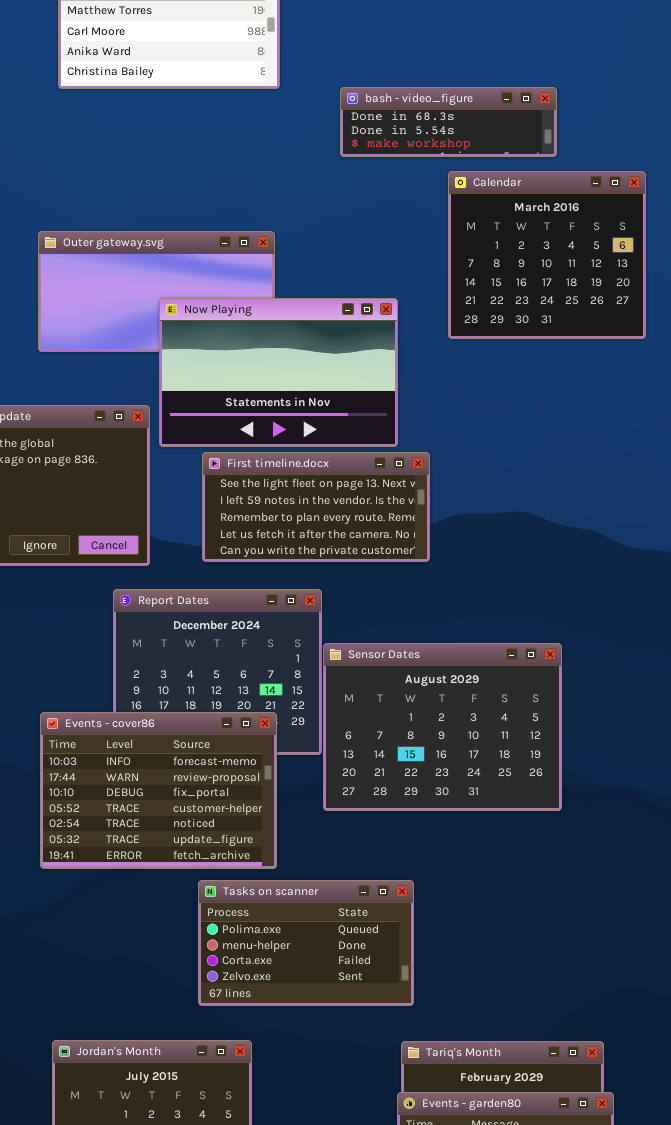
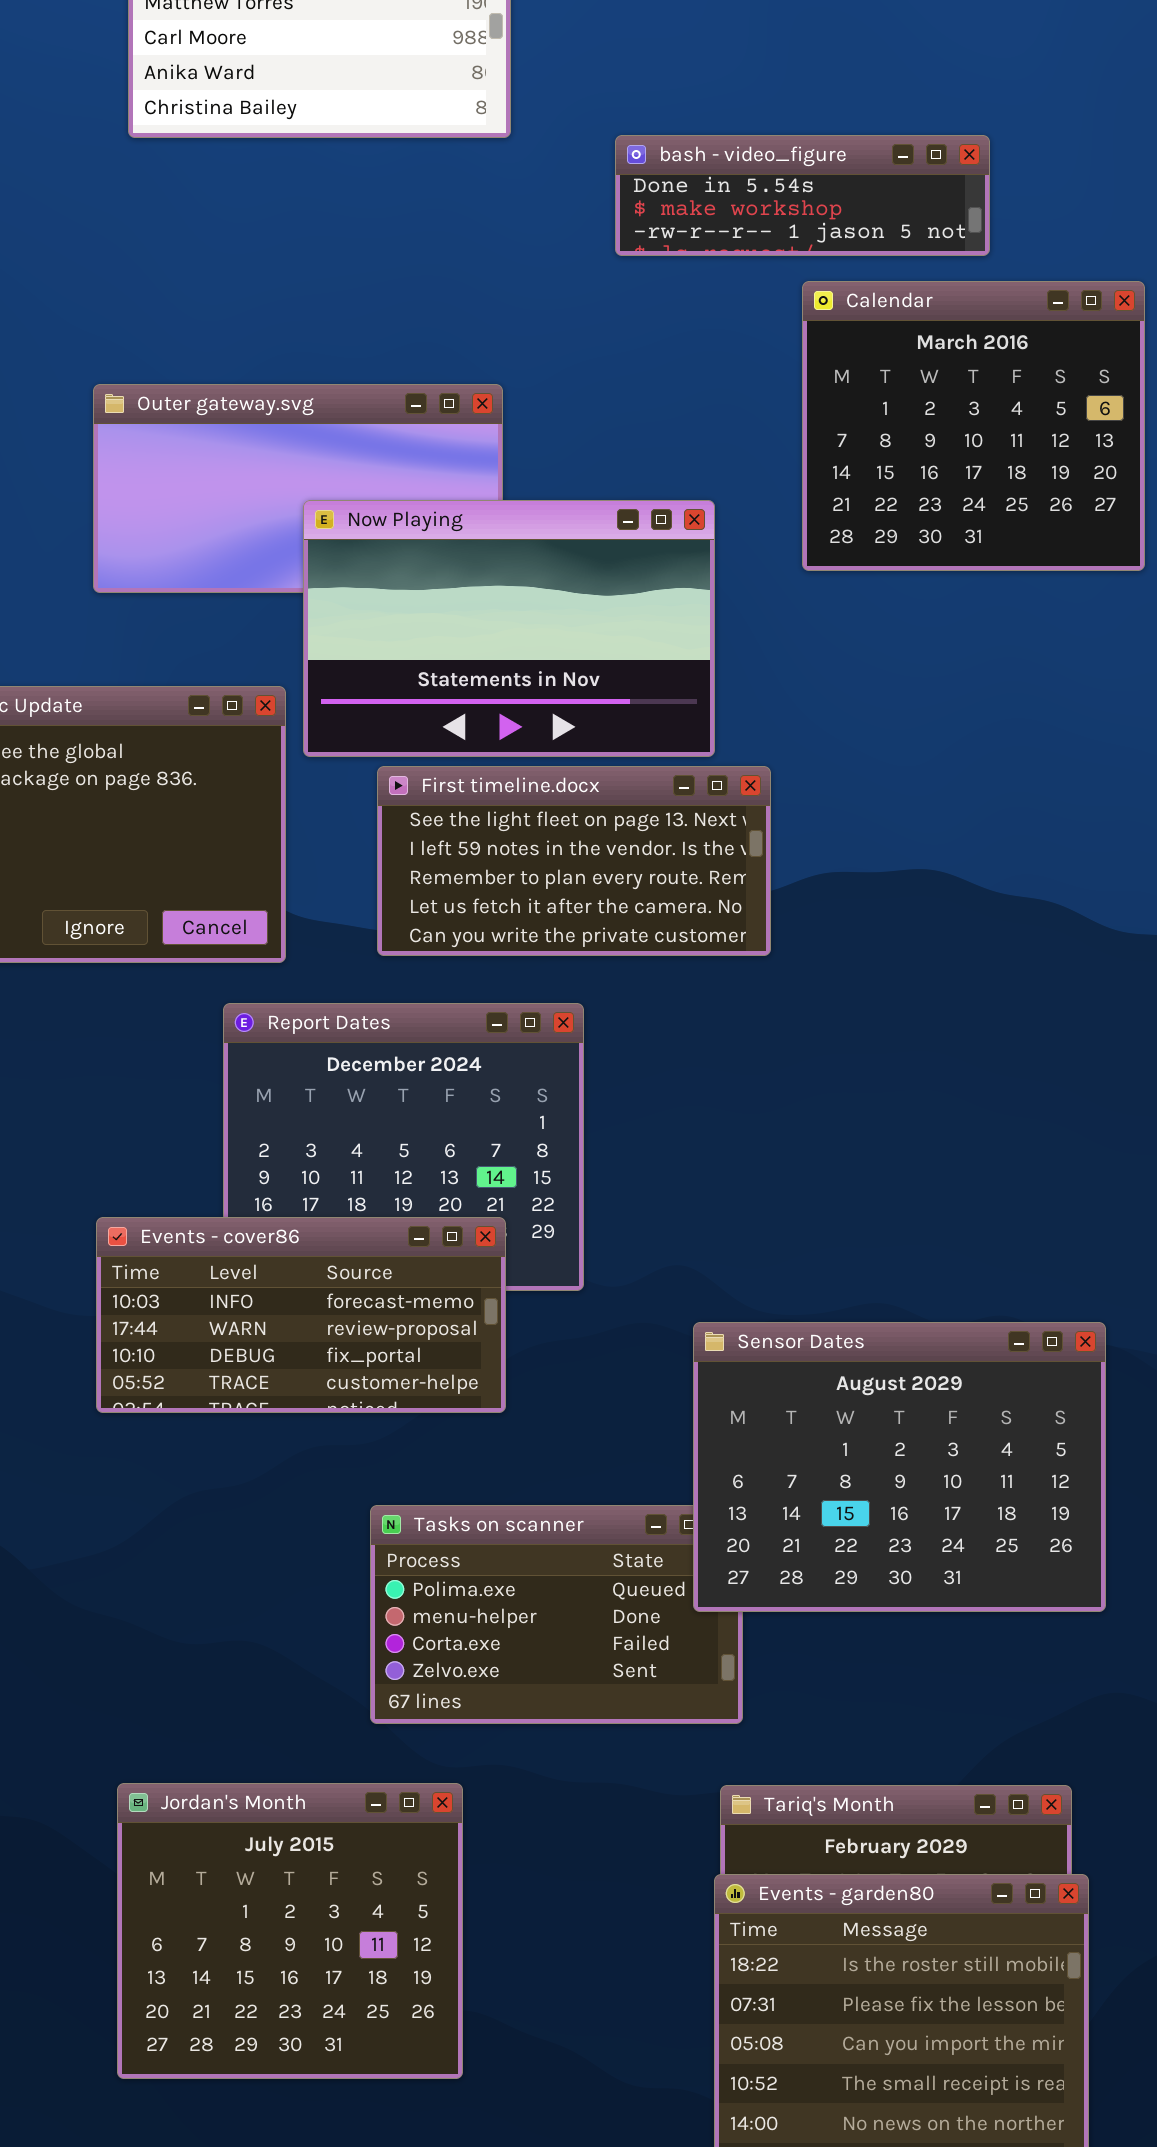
bash - video_figure: [340,87,557,157] -> [615,135,990,256], scrolled down 1 row
Sensor Dates: [323,643,562,811] -> [693,1322,1106,1612], moved
Events - cover86: [40,712,277,869] -> [96,1217,506,1413], resized

